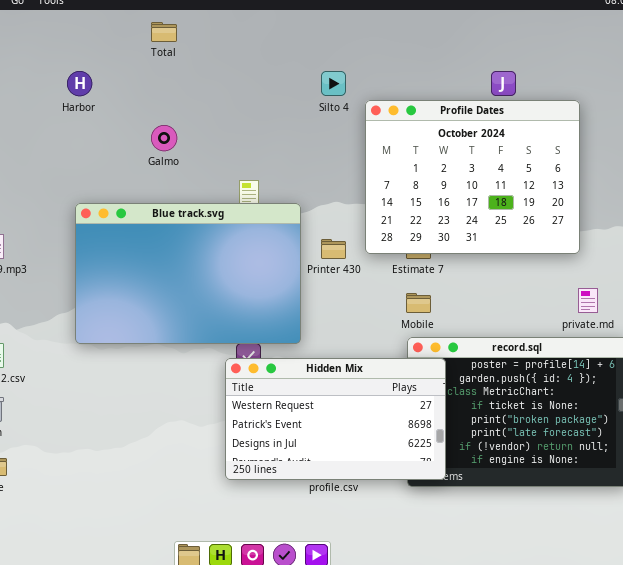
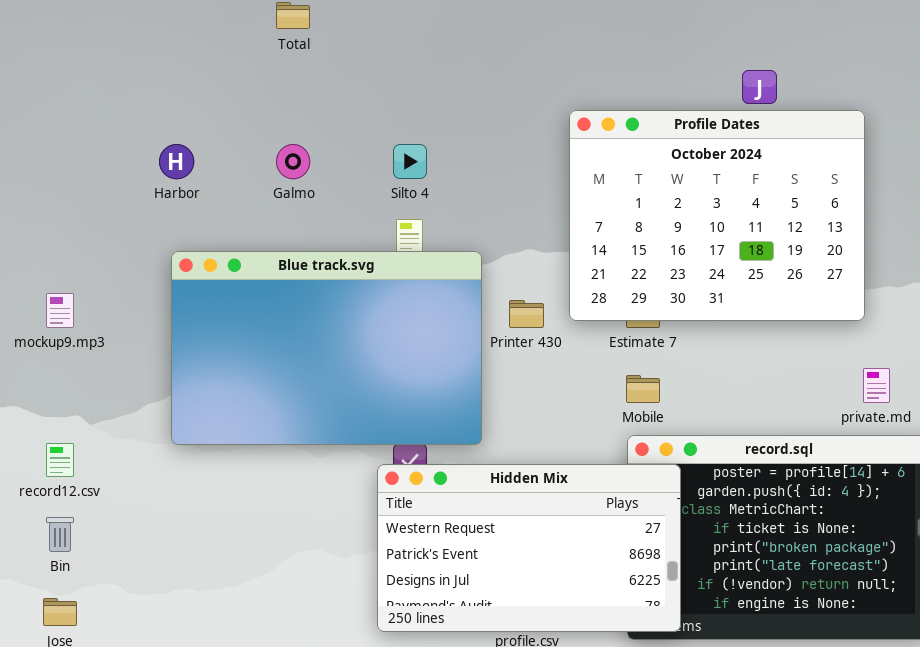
Harbor: [67,71,92,96] -> [159,144,194,179], moved
Silto 4: [321,71,346,96] -> [393,144,427,179], moved

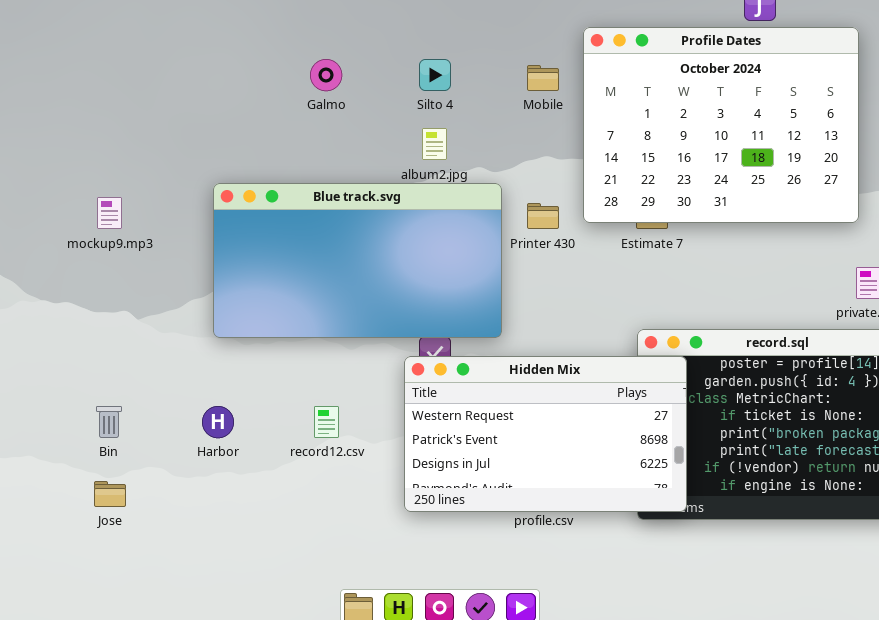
Harbor: [159,144,194,179] -> [202,406,234,438], moved
Blue track.svg: [171,251,482,445] -> [213,183,502,338], resized
Mobile: [626,375,660,403] -> [527,65,559,91], moved
record12.csv: [46,443,74,477] -> [314,406,339,438], moved

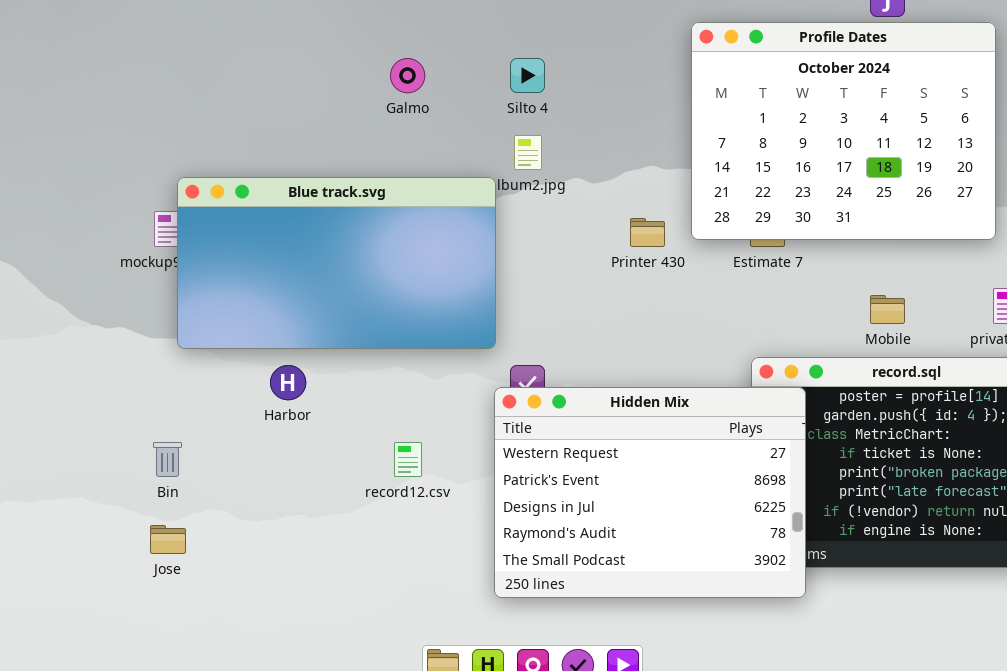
Mobile: [527,65,559,91] -> [870,295,905,324], moved
Blue track.svg: [213,183,502,338] -> [177,177,496,349], moved
Hidden Mix: [404,356,687,512] -> [494,387,806,598], resized
Harbor: [202,406,234,438] -> [270,365,306,400], moved

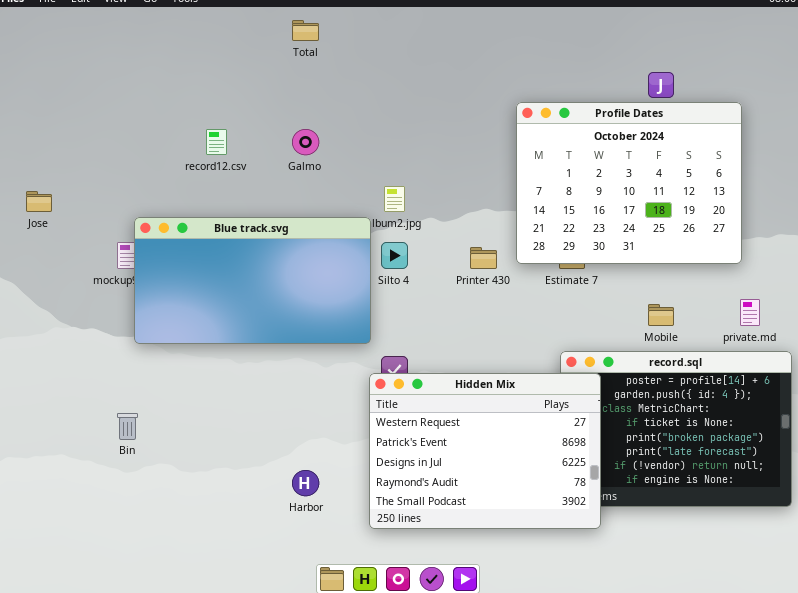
Silto 4: [510,58,545,93] -> [381,242,408,269], moved
Harbor: [270,365,306,400] -> [292,470,319,496], moved
record12.csv: [394,442,422,477] -> [206,129,227,155], moved
Jose: [150,525,186,554] -> [26,191,52,212], moved

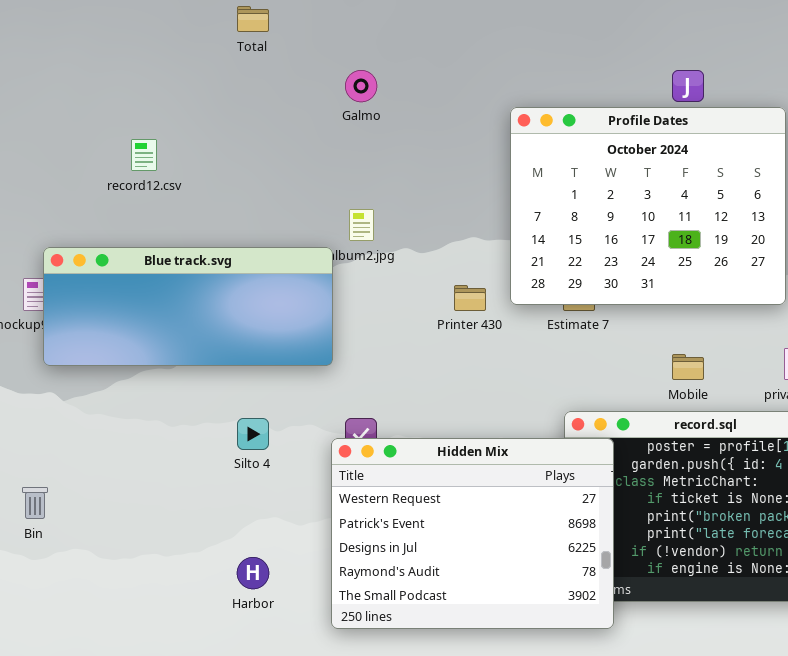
Galmo: [292,129,319,155] -> [345,70,377,102], moved
Blue track.svg: [134,217,371,344] -> [43,247,333,366], resized
Silto 4: [381,242,408,269] -> [237,418,269,450], moved

